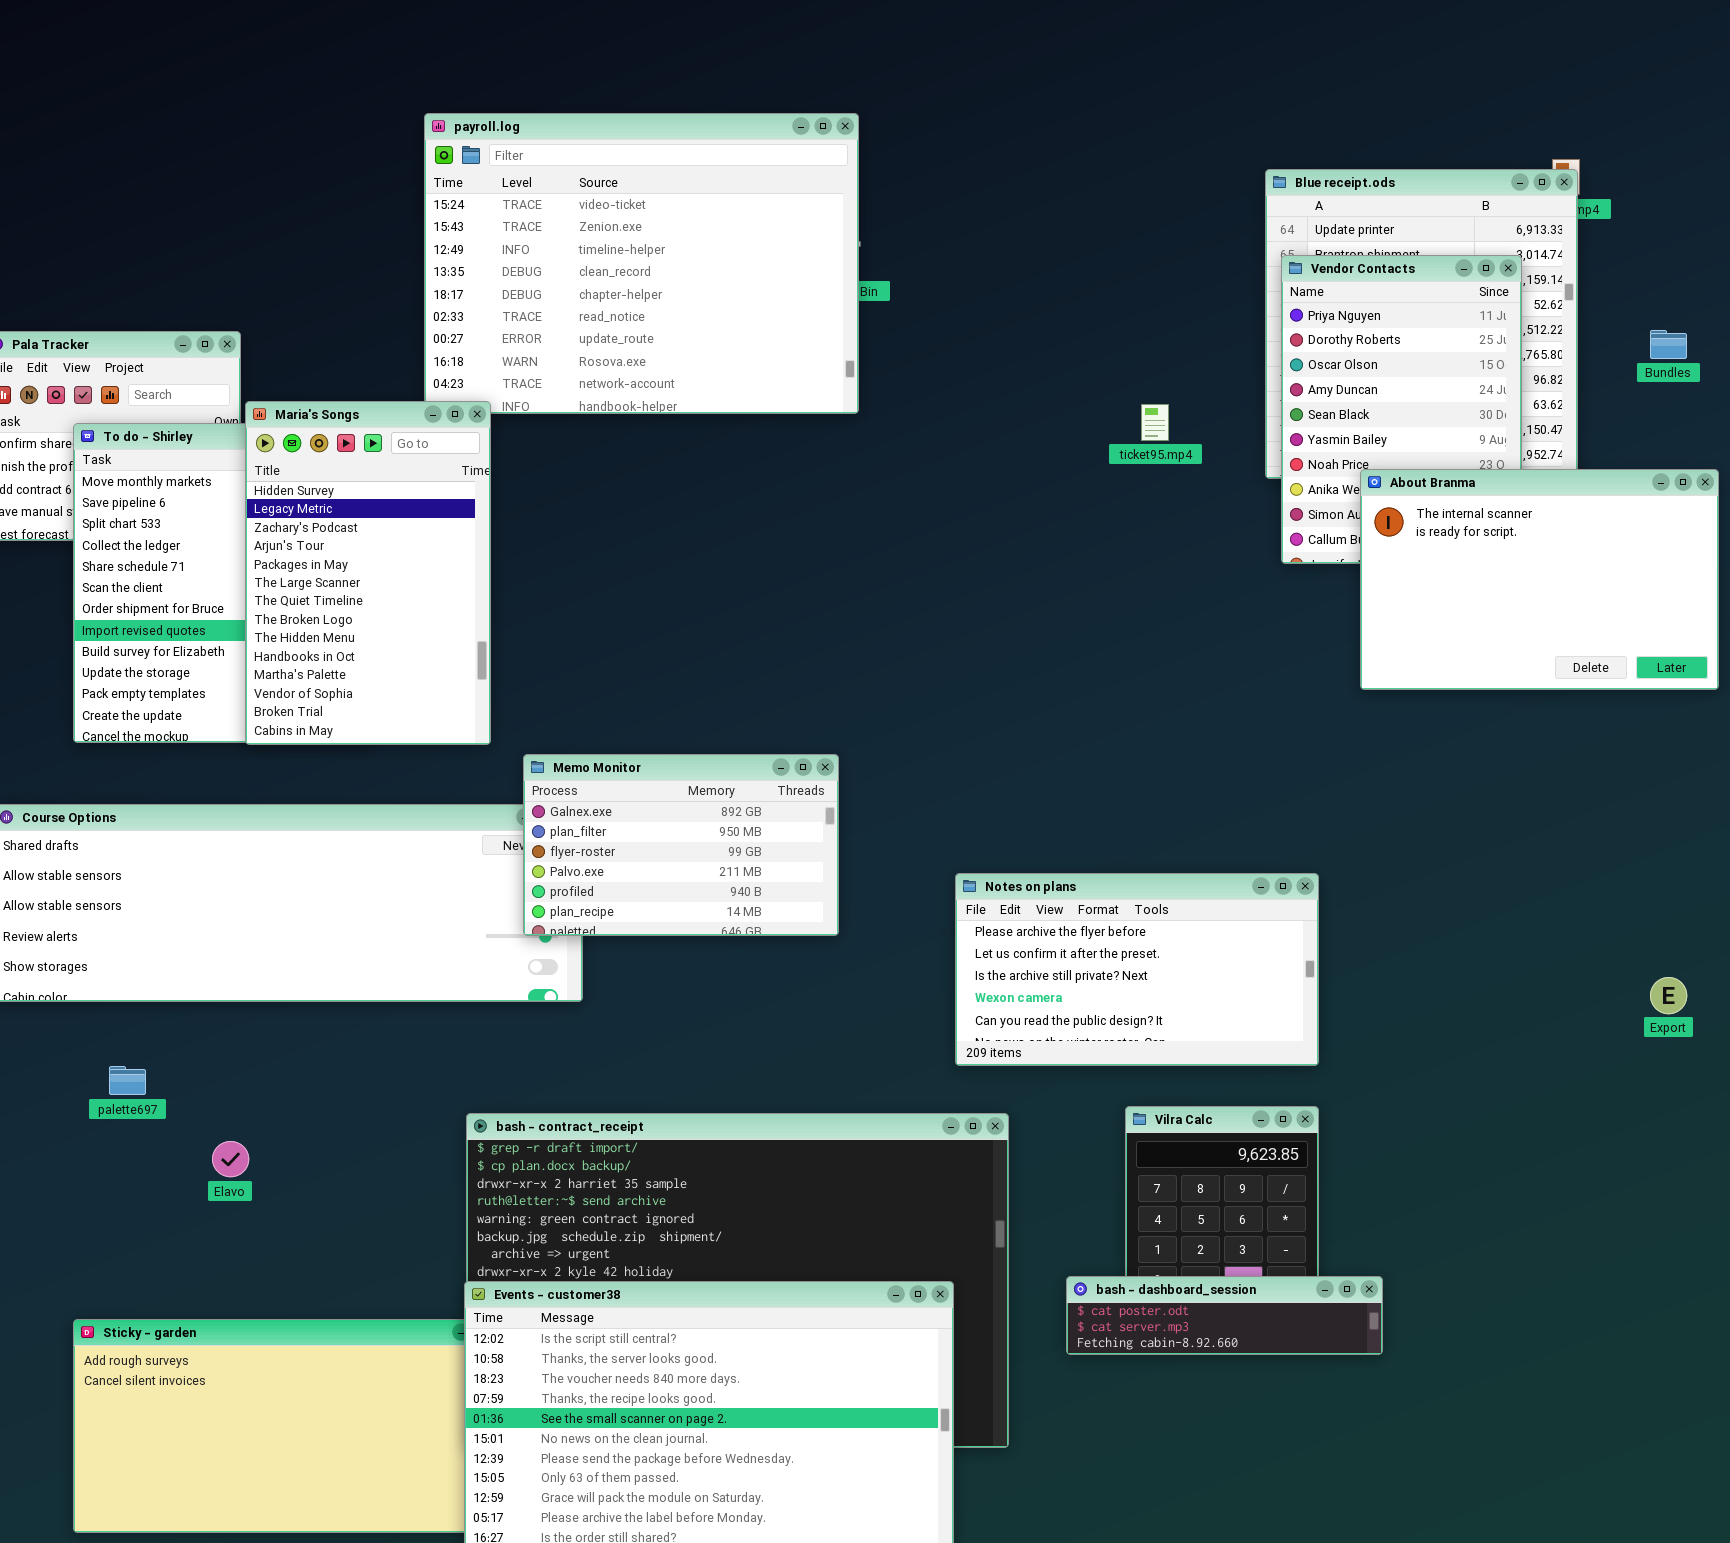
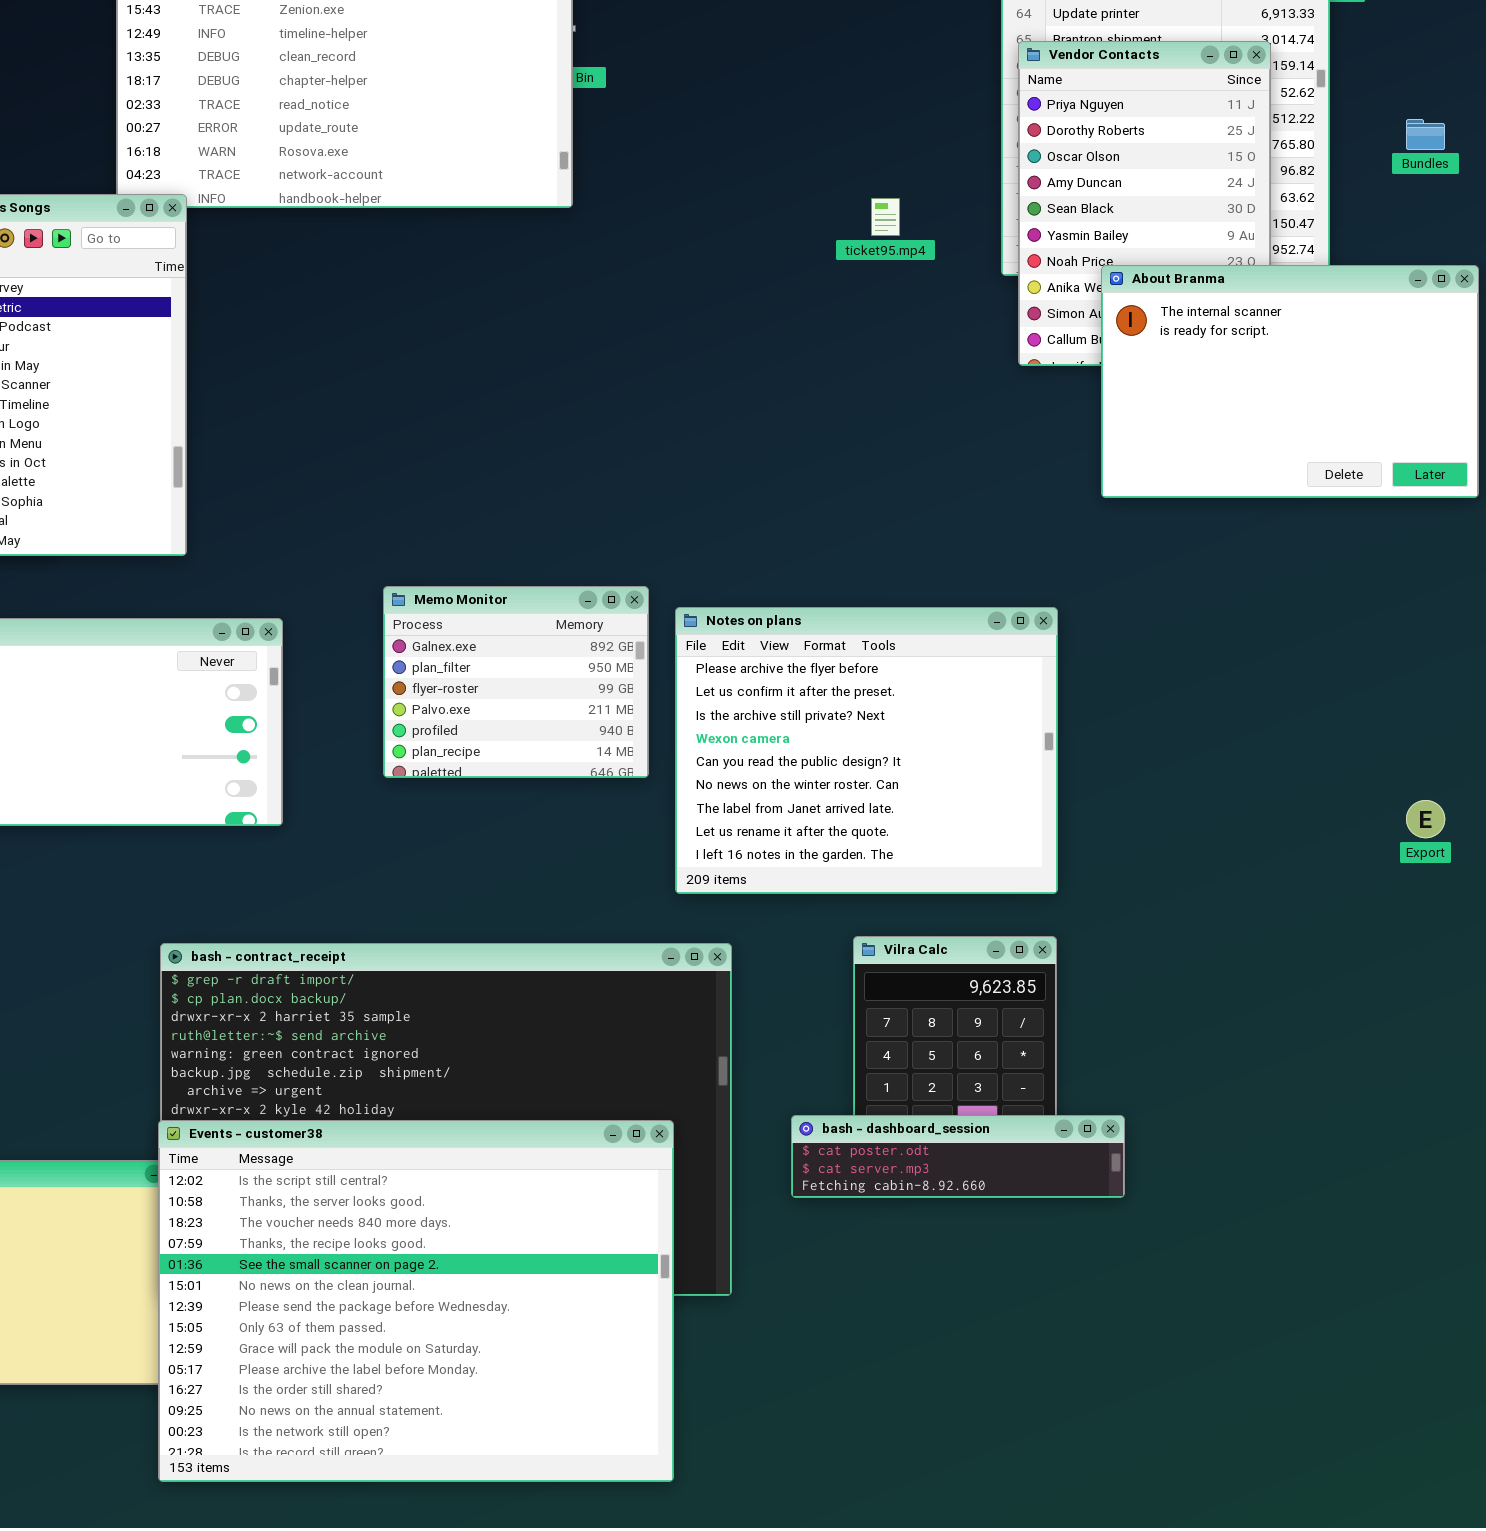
Memo Monitor: [523,754,839,936] -> [383,586,649,778], moved, resized
Notes on plans: [955,873,1319,1066] -> [675,607,1058,894], resized

